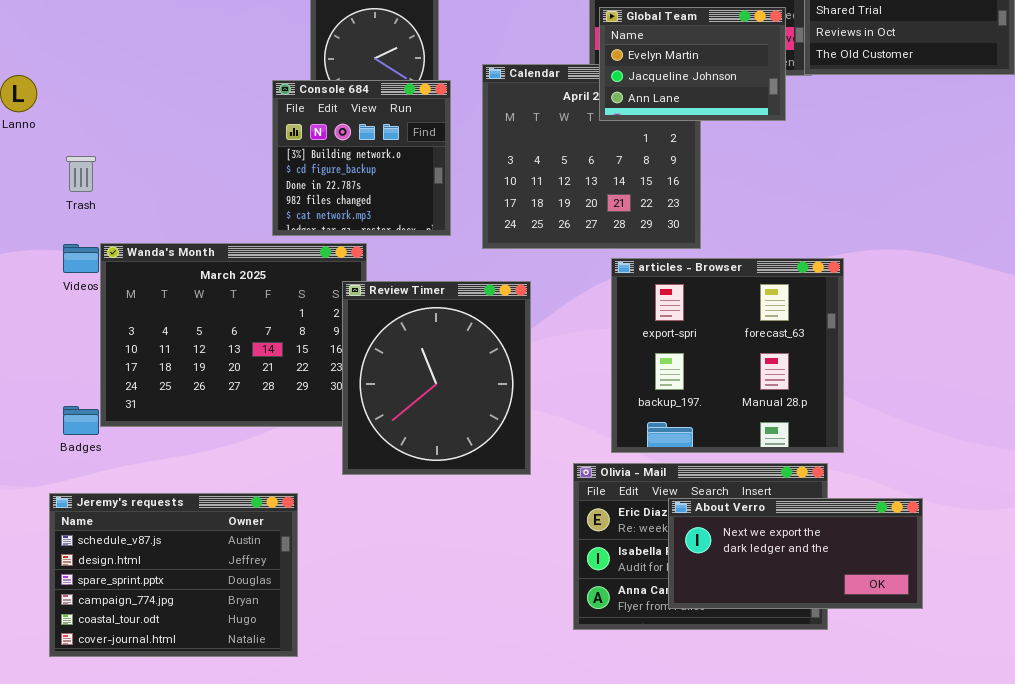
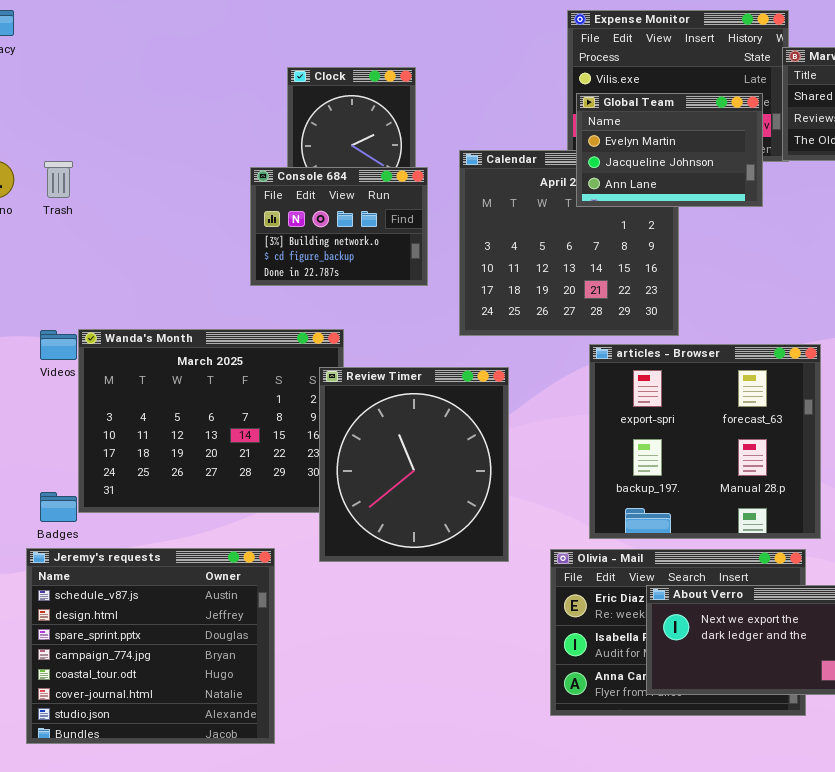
Console 684: [272,80,451,236] -> [250,167,428,286], resized
Trash: [66,156,96,192] -> [44,161,73,198], moved
Jeremy's requests: [49,493,298,657] -> [26,548,275,744], resized

